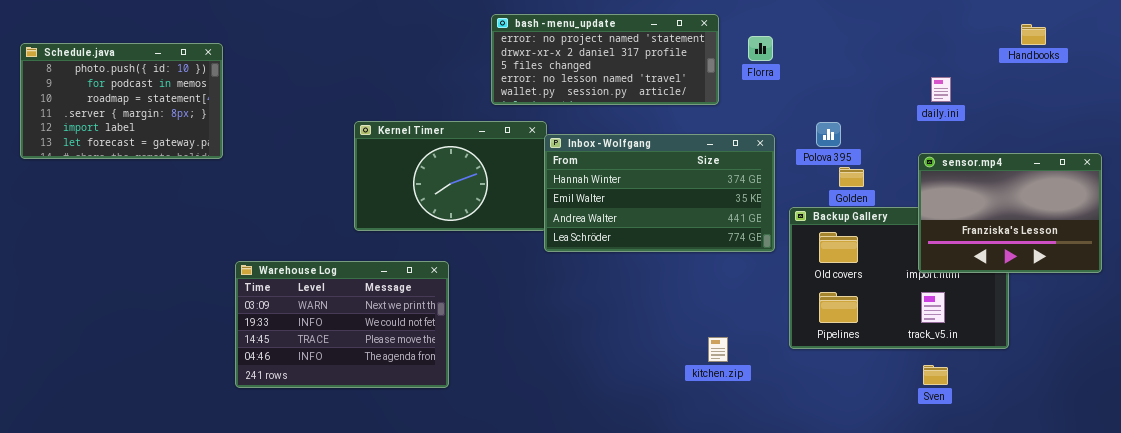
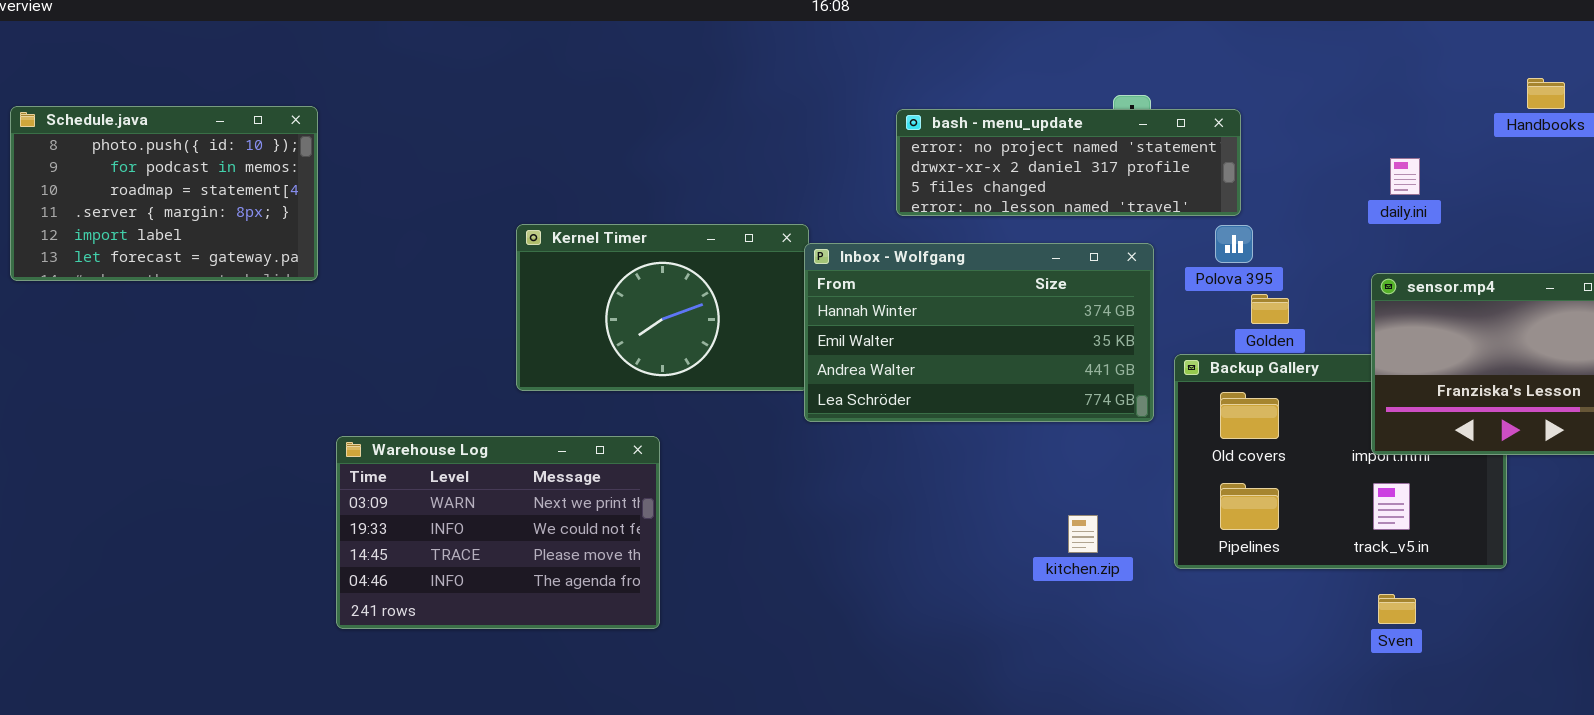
bash - menu_update: [491,14,719,105] -> [896,109,1241,216], moved, resized
kitchen.zip: [708,337,728,362] -> [1068,515,1098,553], moved

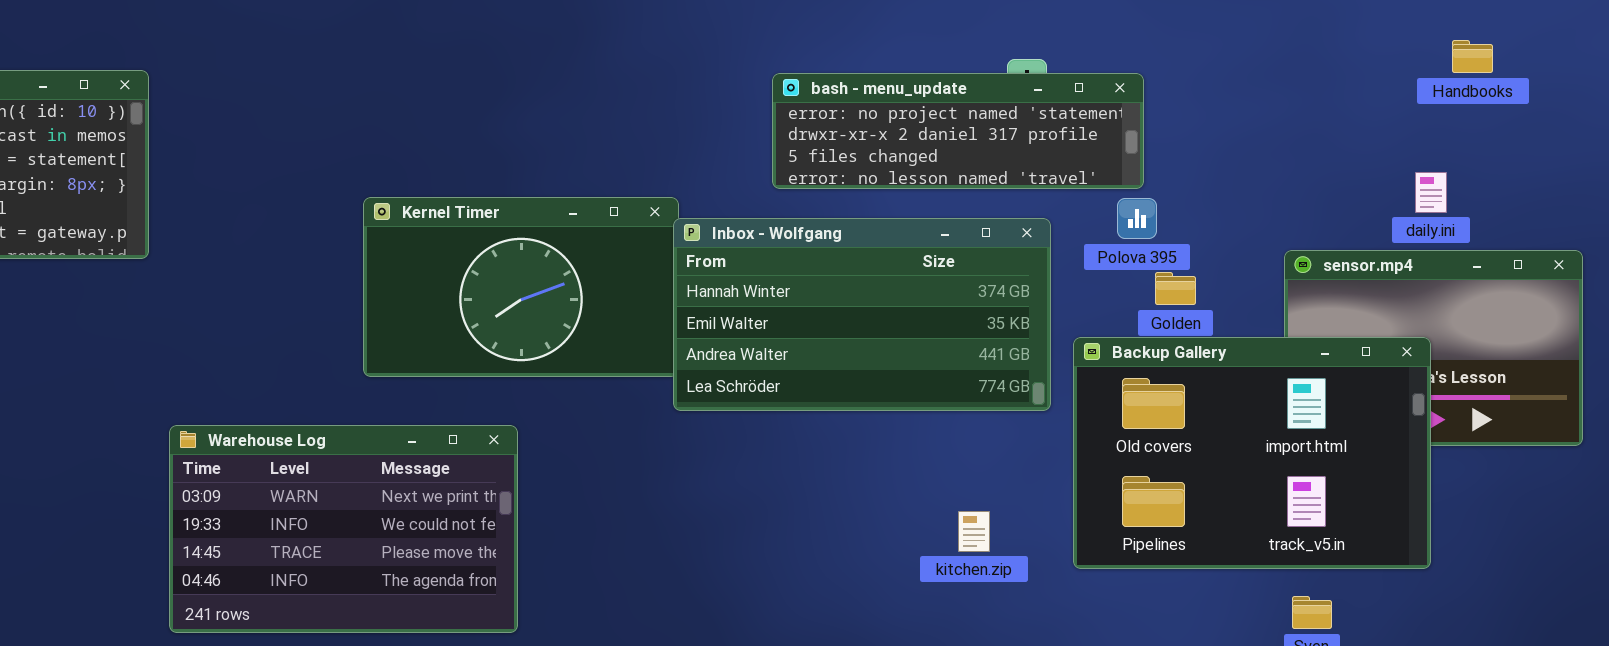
daily.ini: [1390,158,1420,195] -> [1415,172,1447,213], moved
Backup Gallery: [1174,354,1507,569] -> [1073,337,1431,569], raised

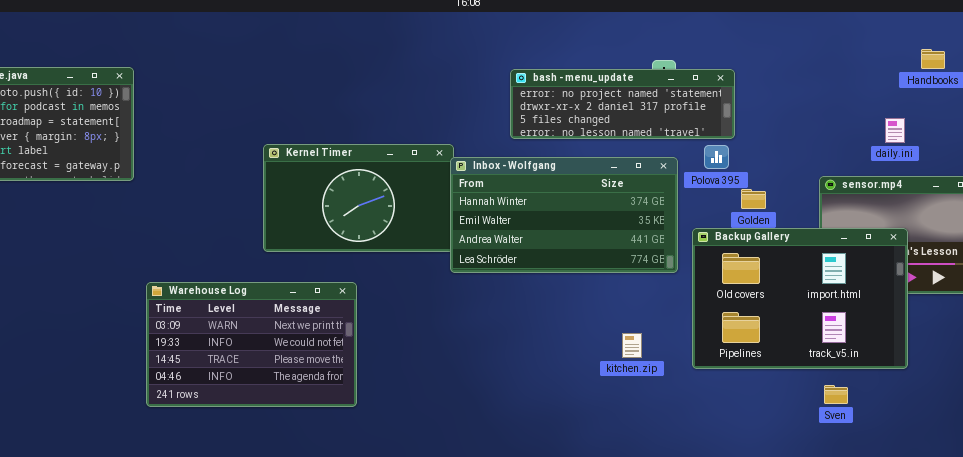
daily.ini: [1415,172,1447,213] -> [885,118,905,143], moved
Polova 395: [1117,198,1157,239] -> [704,145,729,169], moved

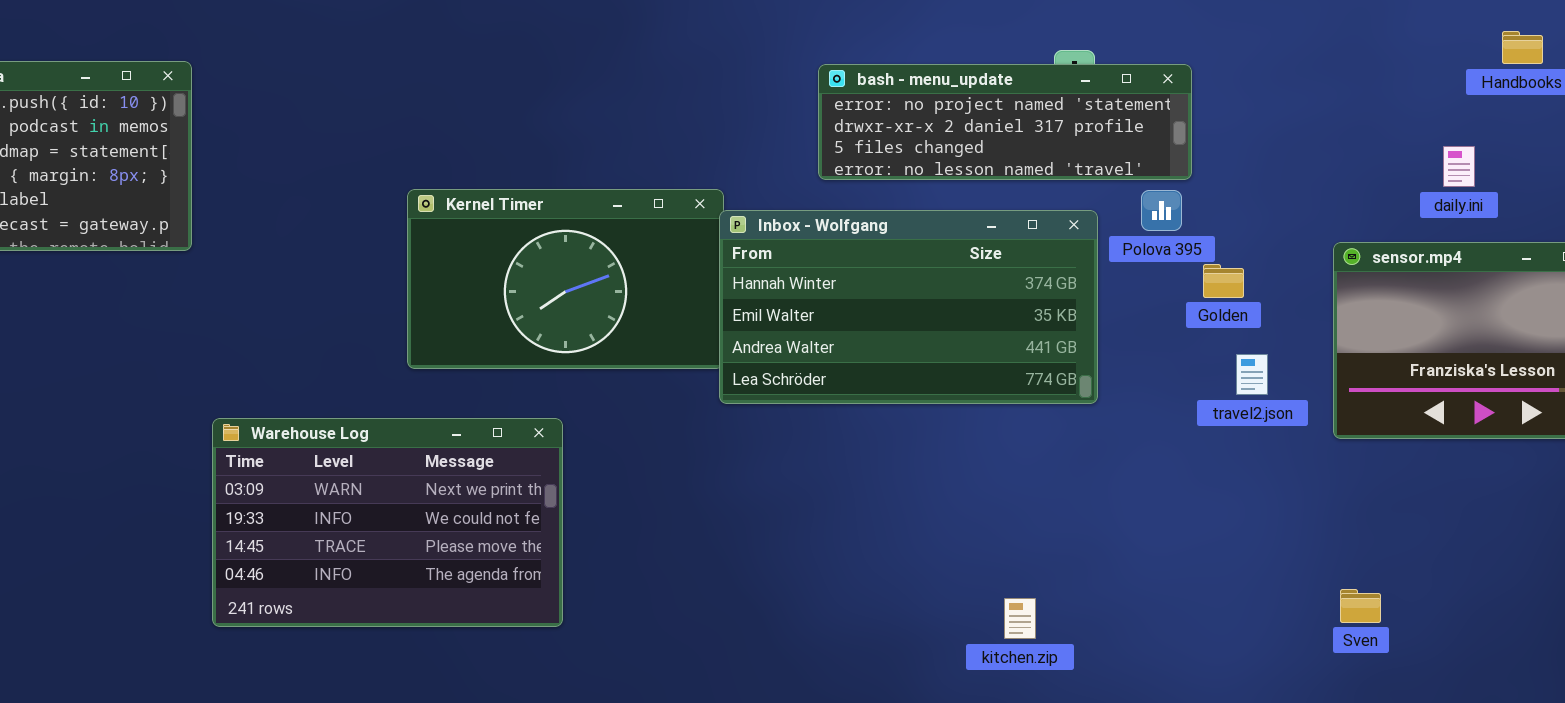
Backup Gallery: [692,228,908,369] -> none, closed
kitchen.zip: [622,333,642,358] -> [1004,598,1036,639], moved

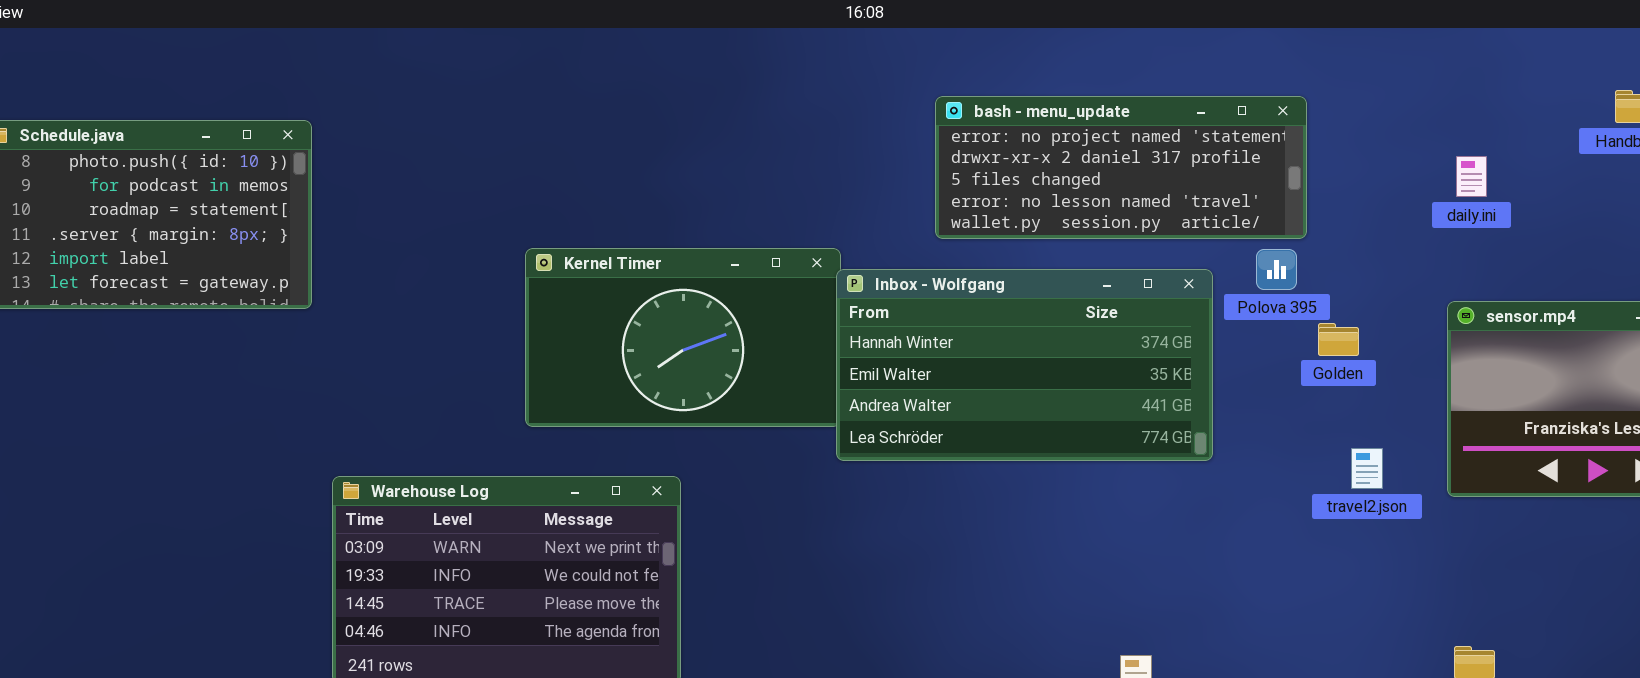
bash - menu_update: [818,64,1192,180] -> [935,96,1307,239], resized
daily.ini: [1443,146,1475,187] -> [1456,156,1487,197], moved
travel2.json: [1236,354,1268,395] -> [1351,448,1383,489], moved

